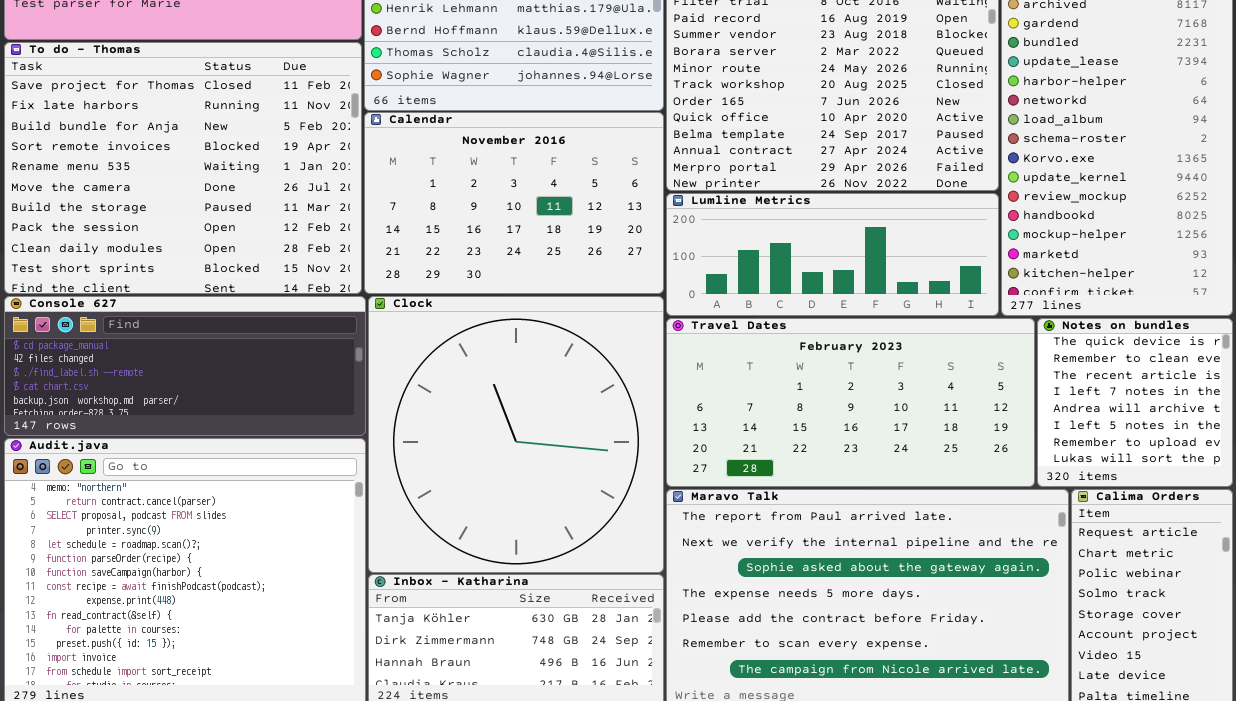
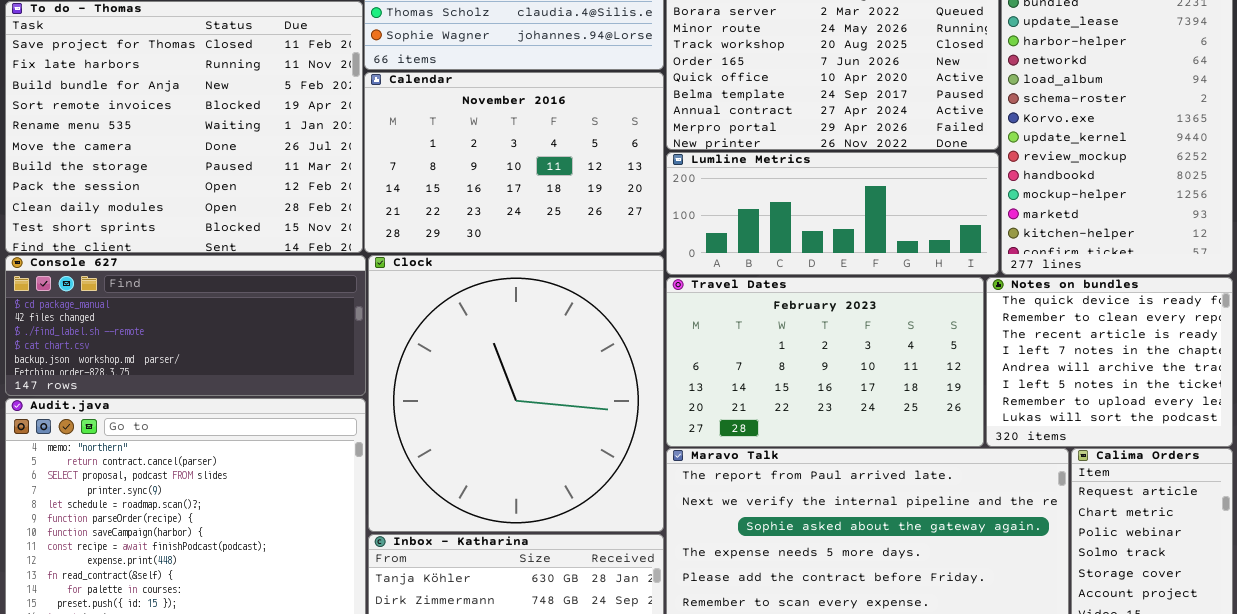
Travel Dates: [666,318,1035,487] -> [666,277,984,447], resized
Notes on bundles: [1037,318,1233,487] -> [986,277,1233,447], resized

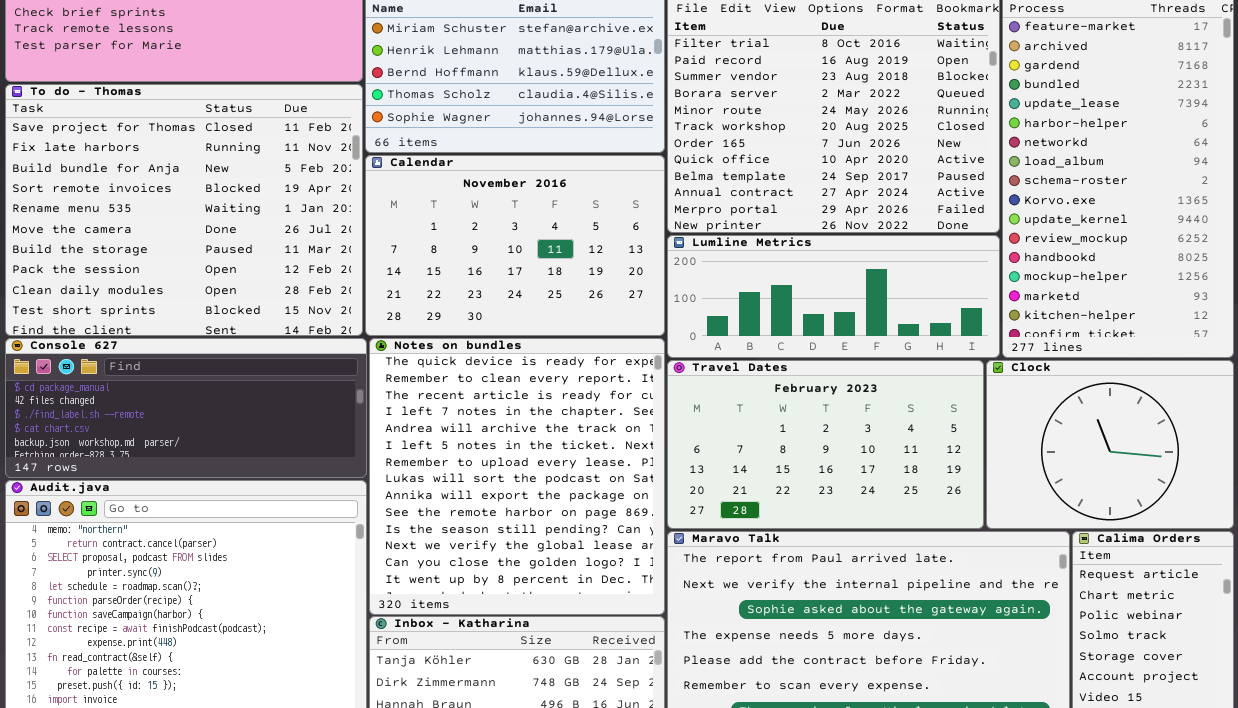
Clock: [368,255,664,532] -> [986,360,1234,529], moved, resized
Notes on bundles: [986,277,1233,447] -> [369,338,665,615], moved, resized

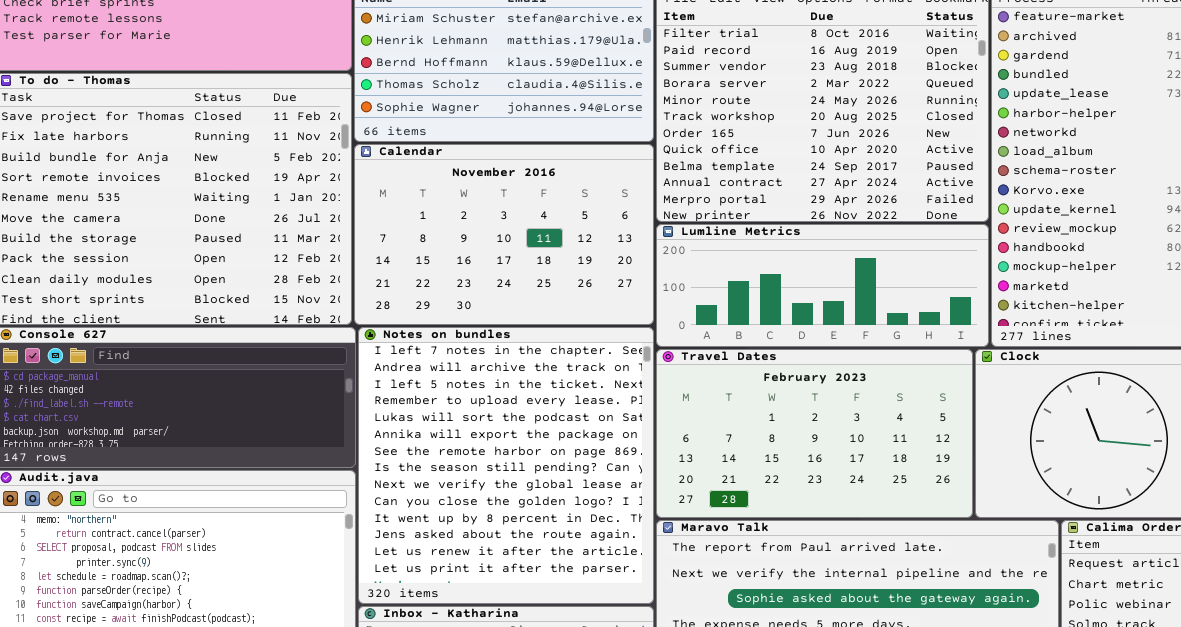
Notes on bundles: [369,338,665,615] -> [358,327,654,604], scrolled down 3 rows

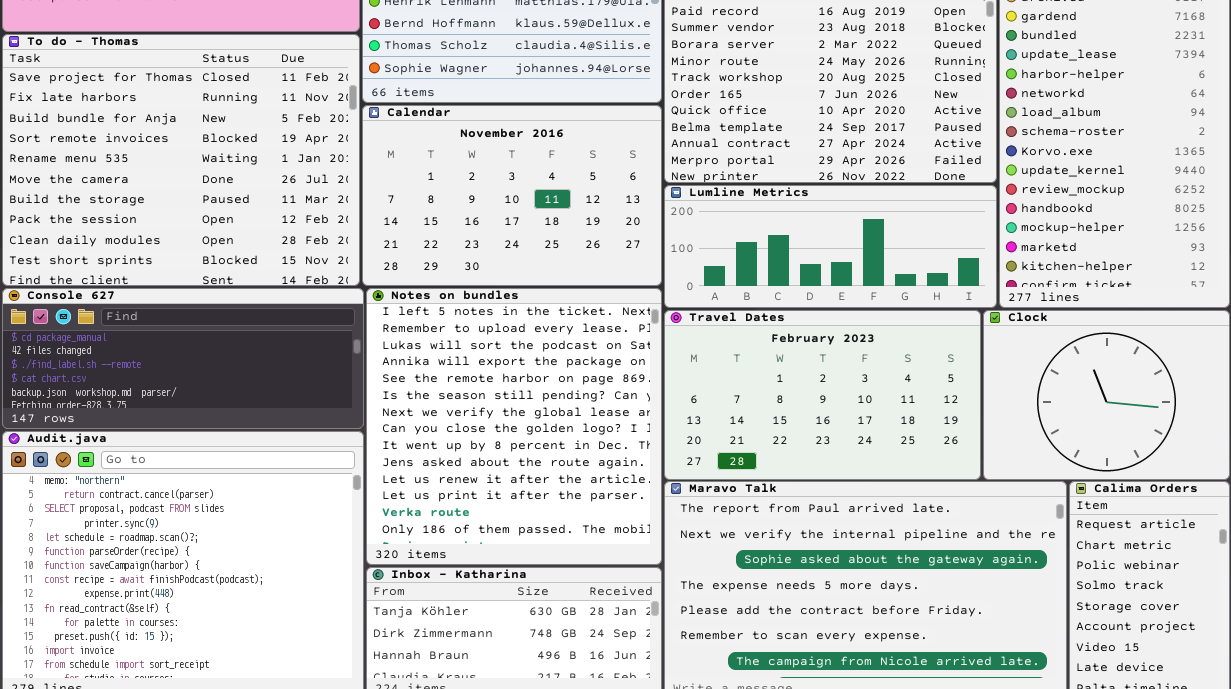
Notes on bundles: [358,327,654,604] -> [366,288,662,565], scrolled down 2 rows

